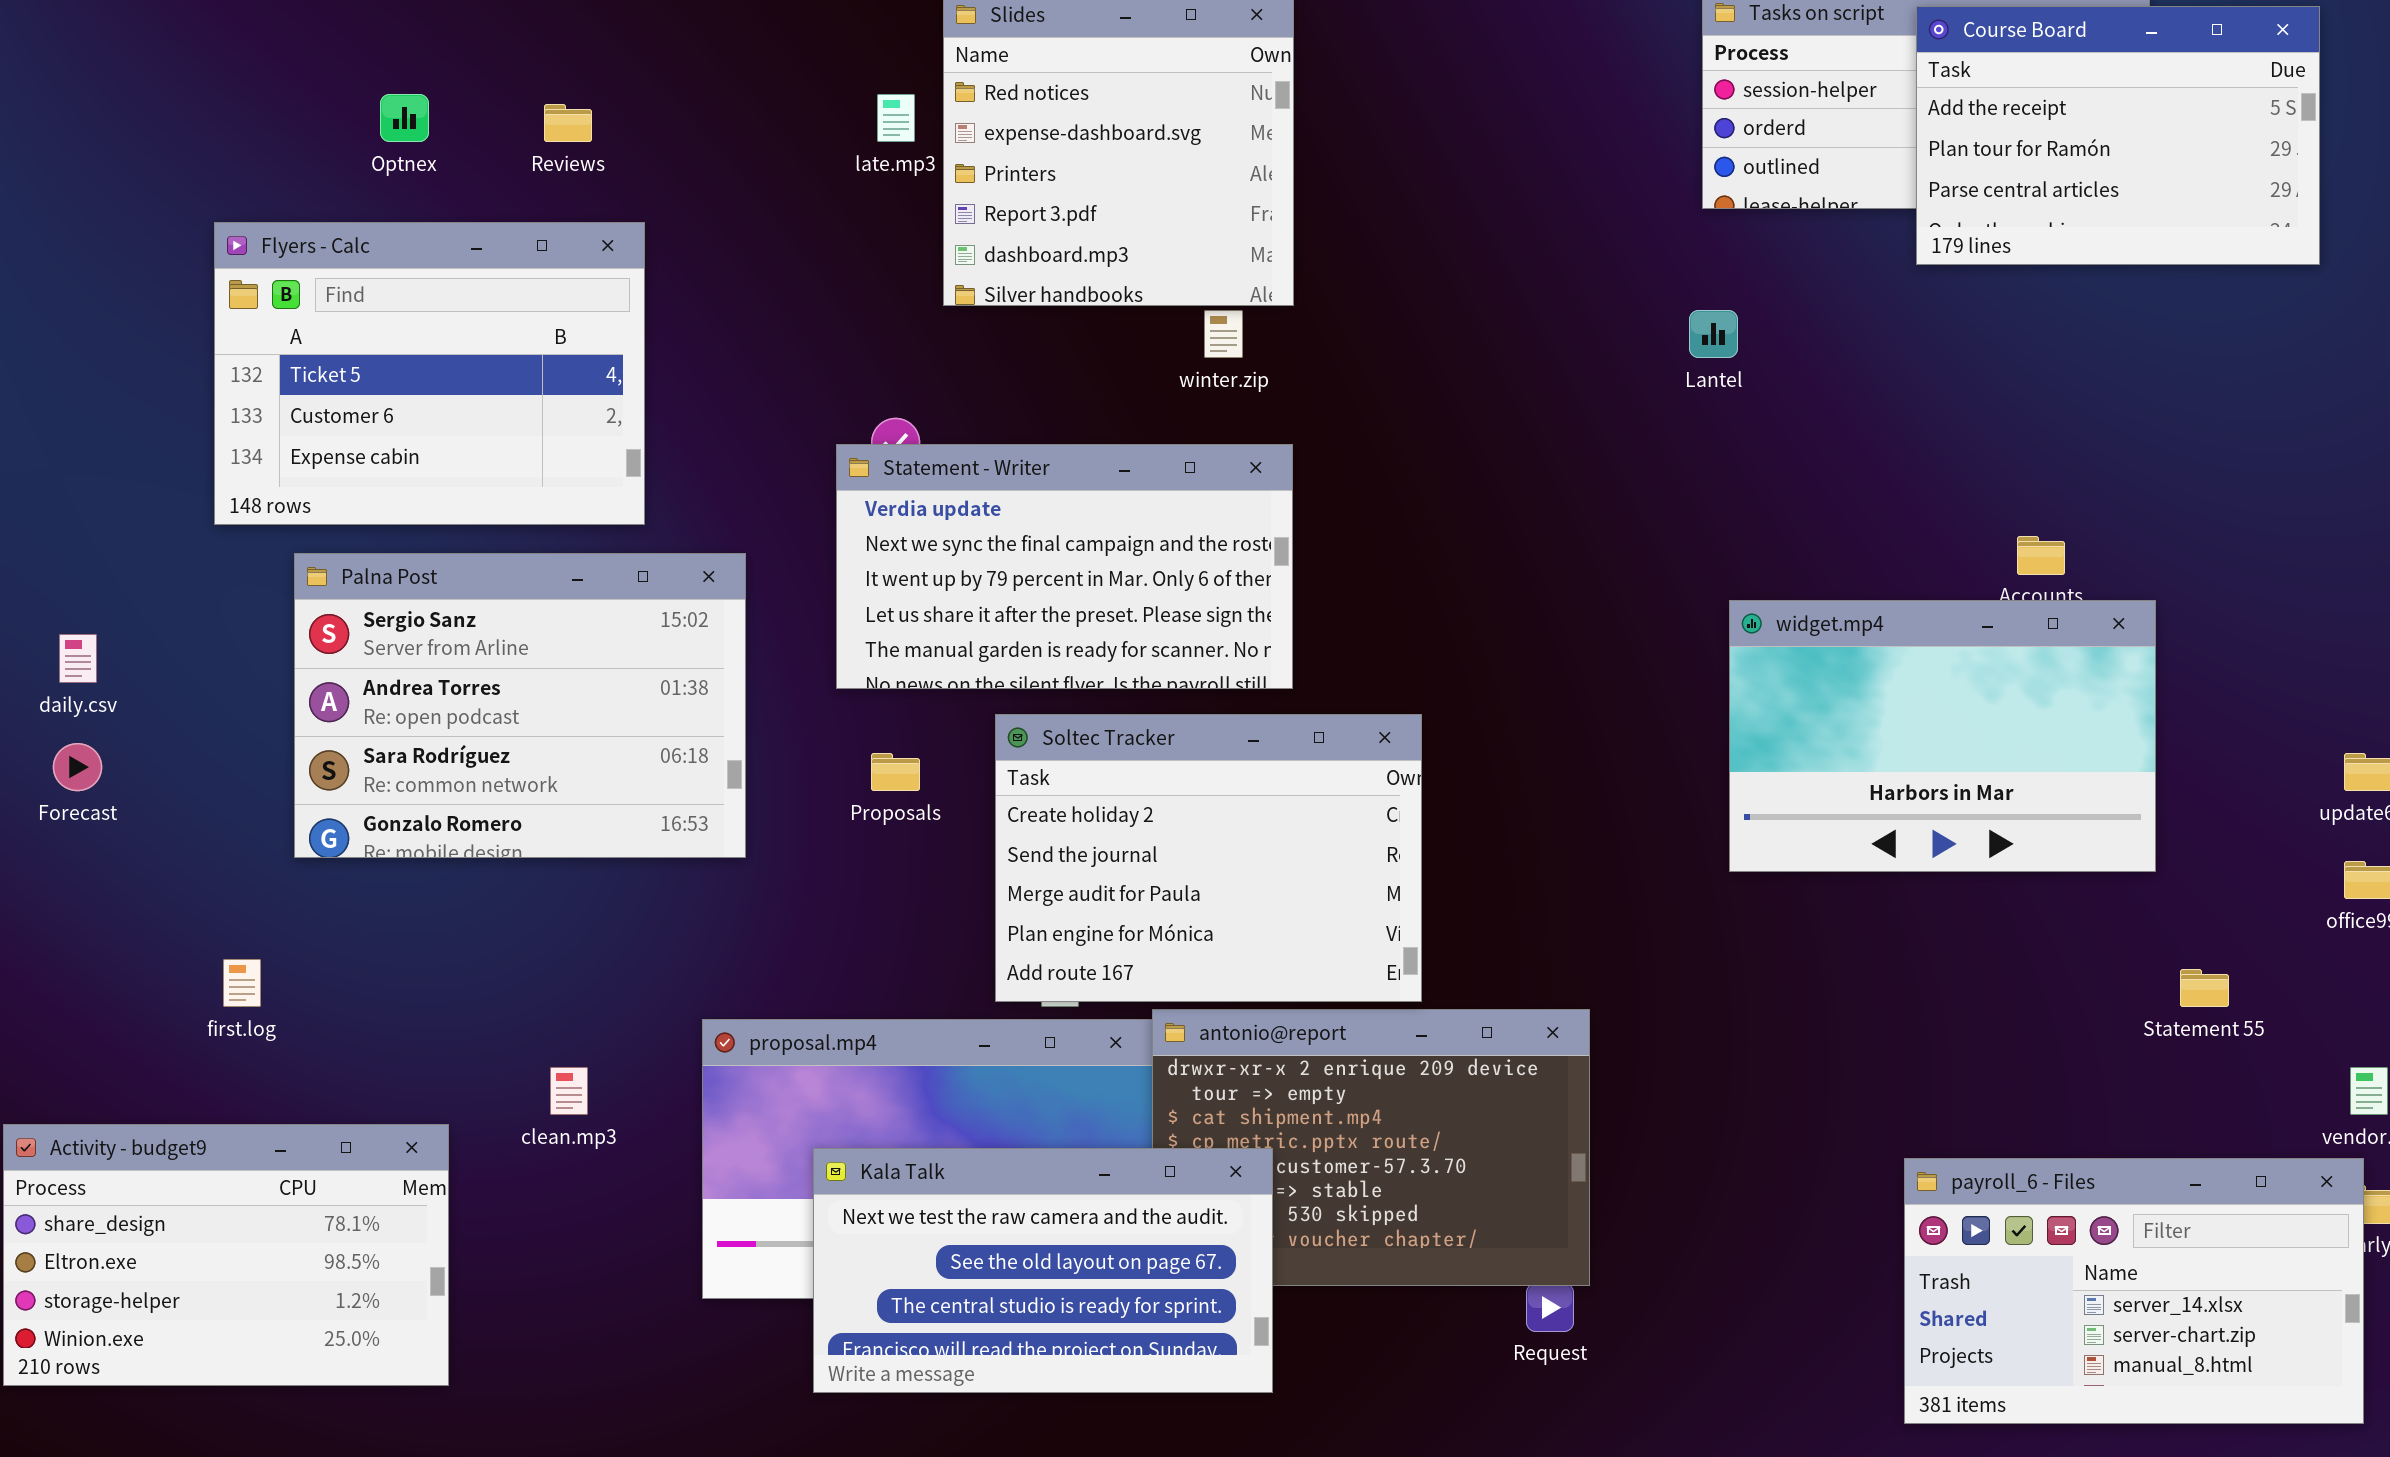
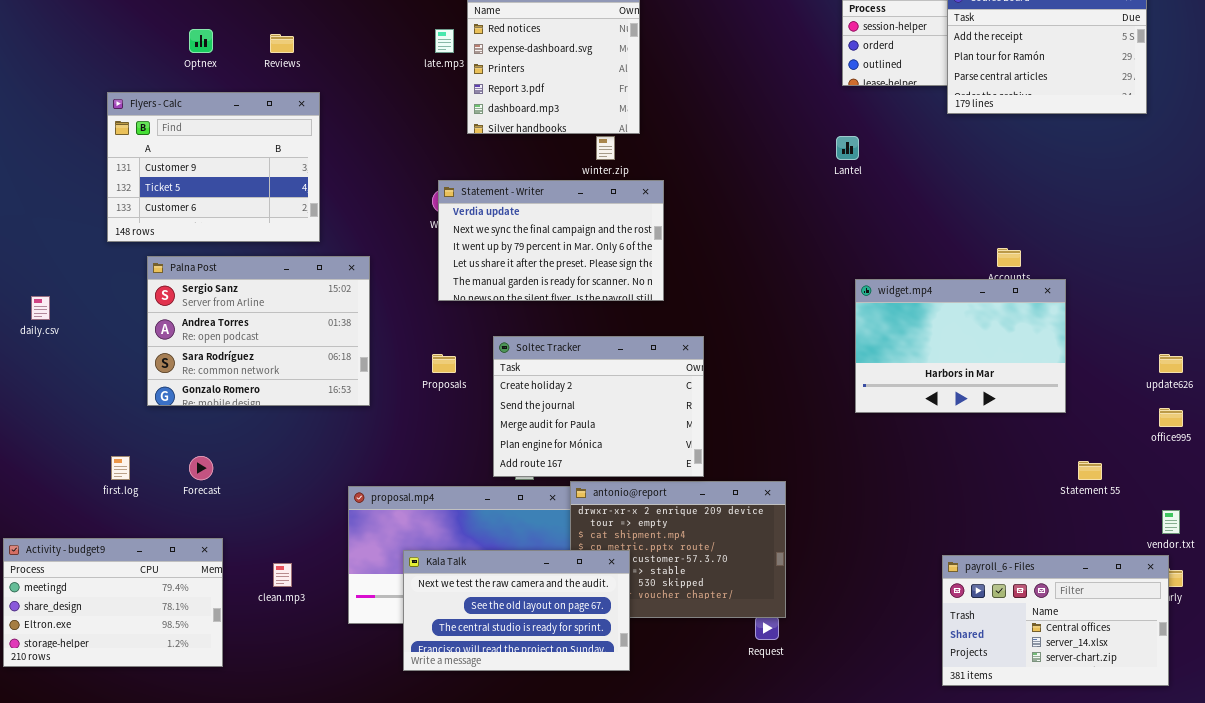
Flyers - Calc: [214,222,645,525] -> [107,92,320,242], scrolled up 1 row
Statement - Writer: [836,444,1293,689] -> [438,180,664,301], moved
Forecast: [53,743,102,791] -> [189,456,213,480], moved
clean.mp3: [550,1067,588,1115] -> [273,563,292,587], moved
Activity - budget9: [3,1124,449,1386] -> [3,538,223,667], scrolled up 1 row
payroll_6 - Files: [1904,1158,2364,1424] -> [942,555,1169,686], scrolled up 1 row

